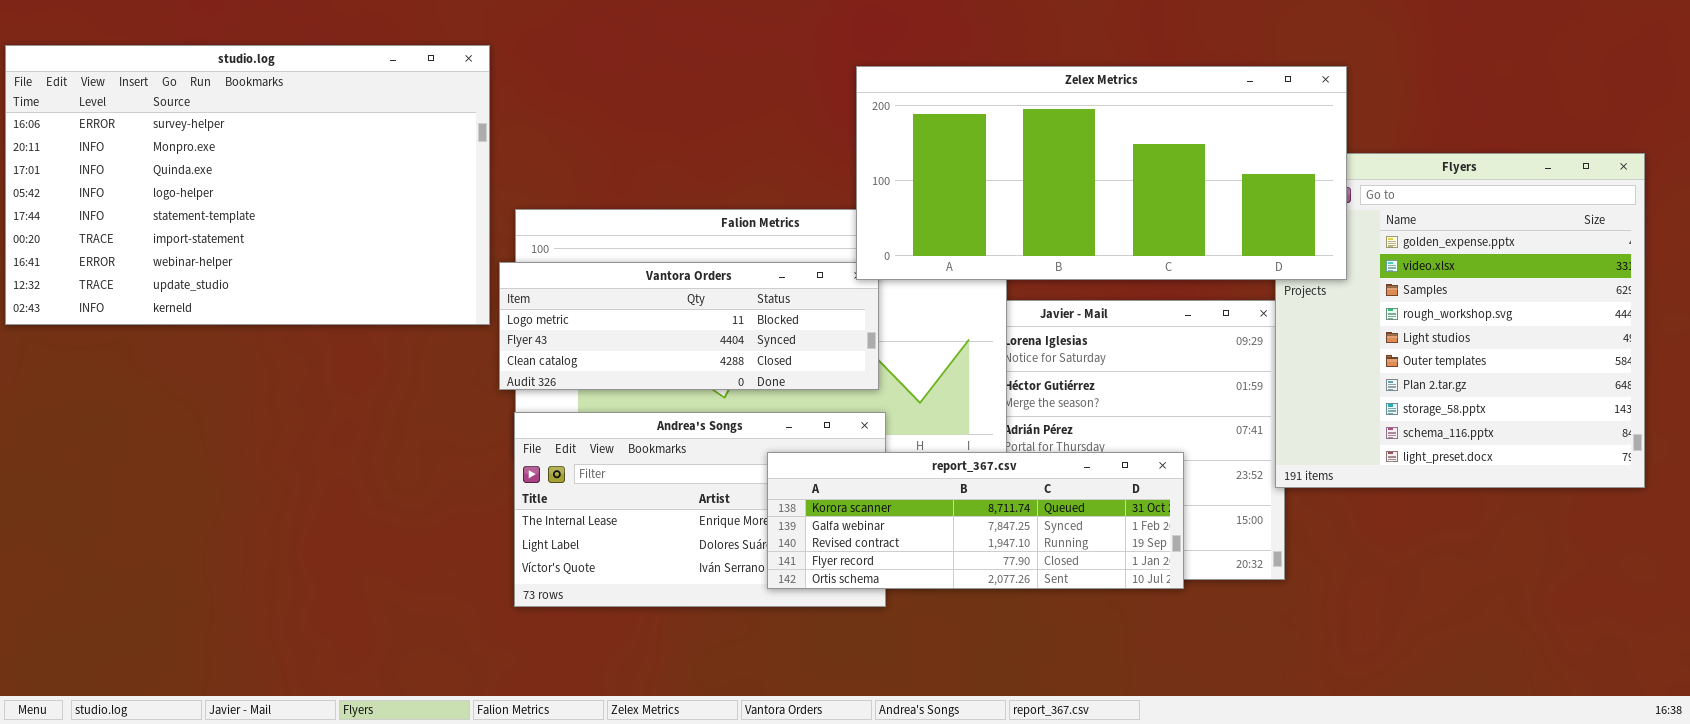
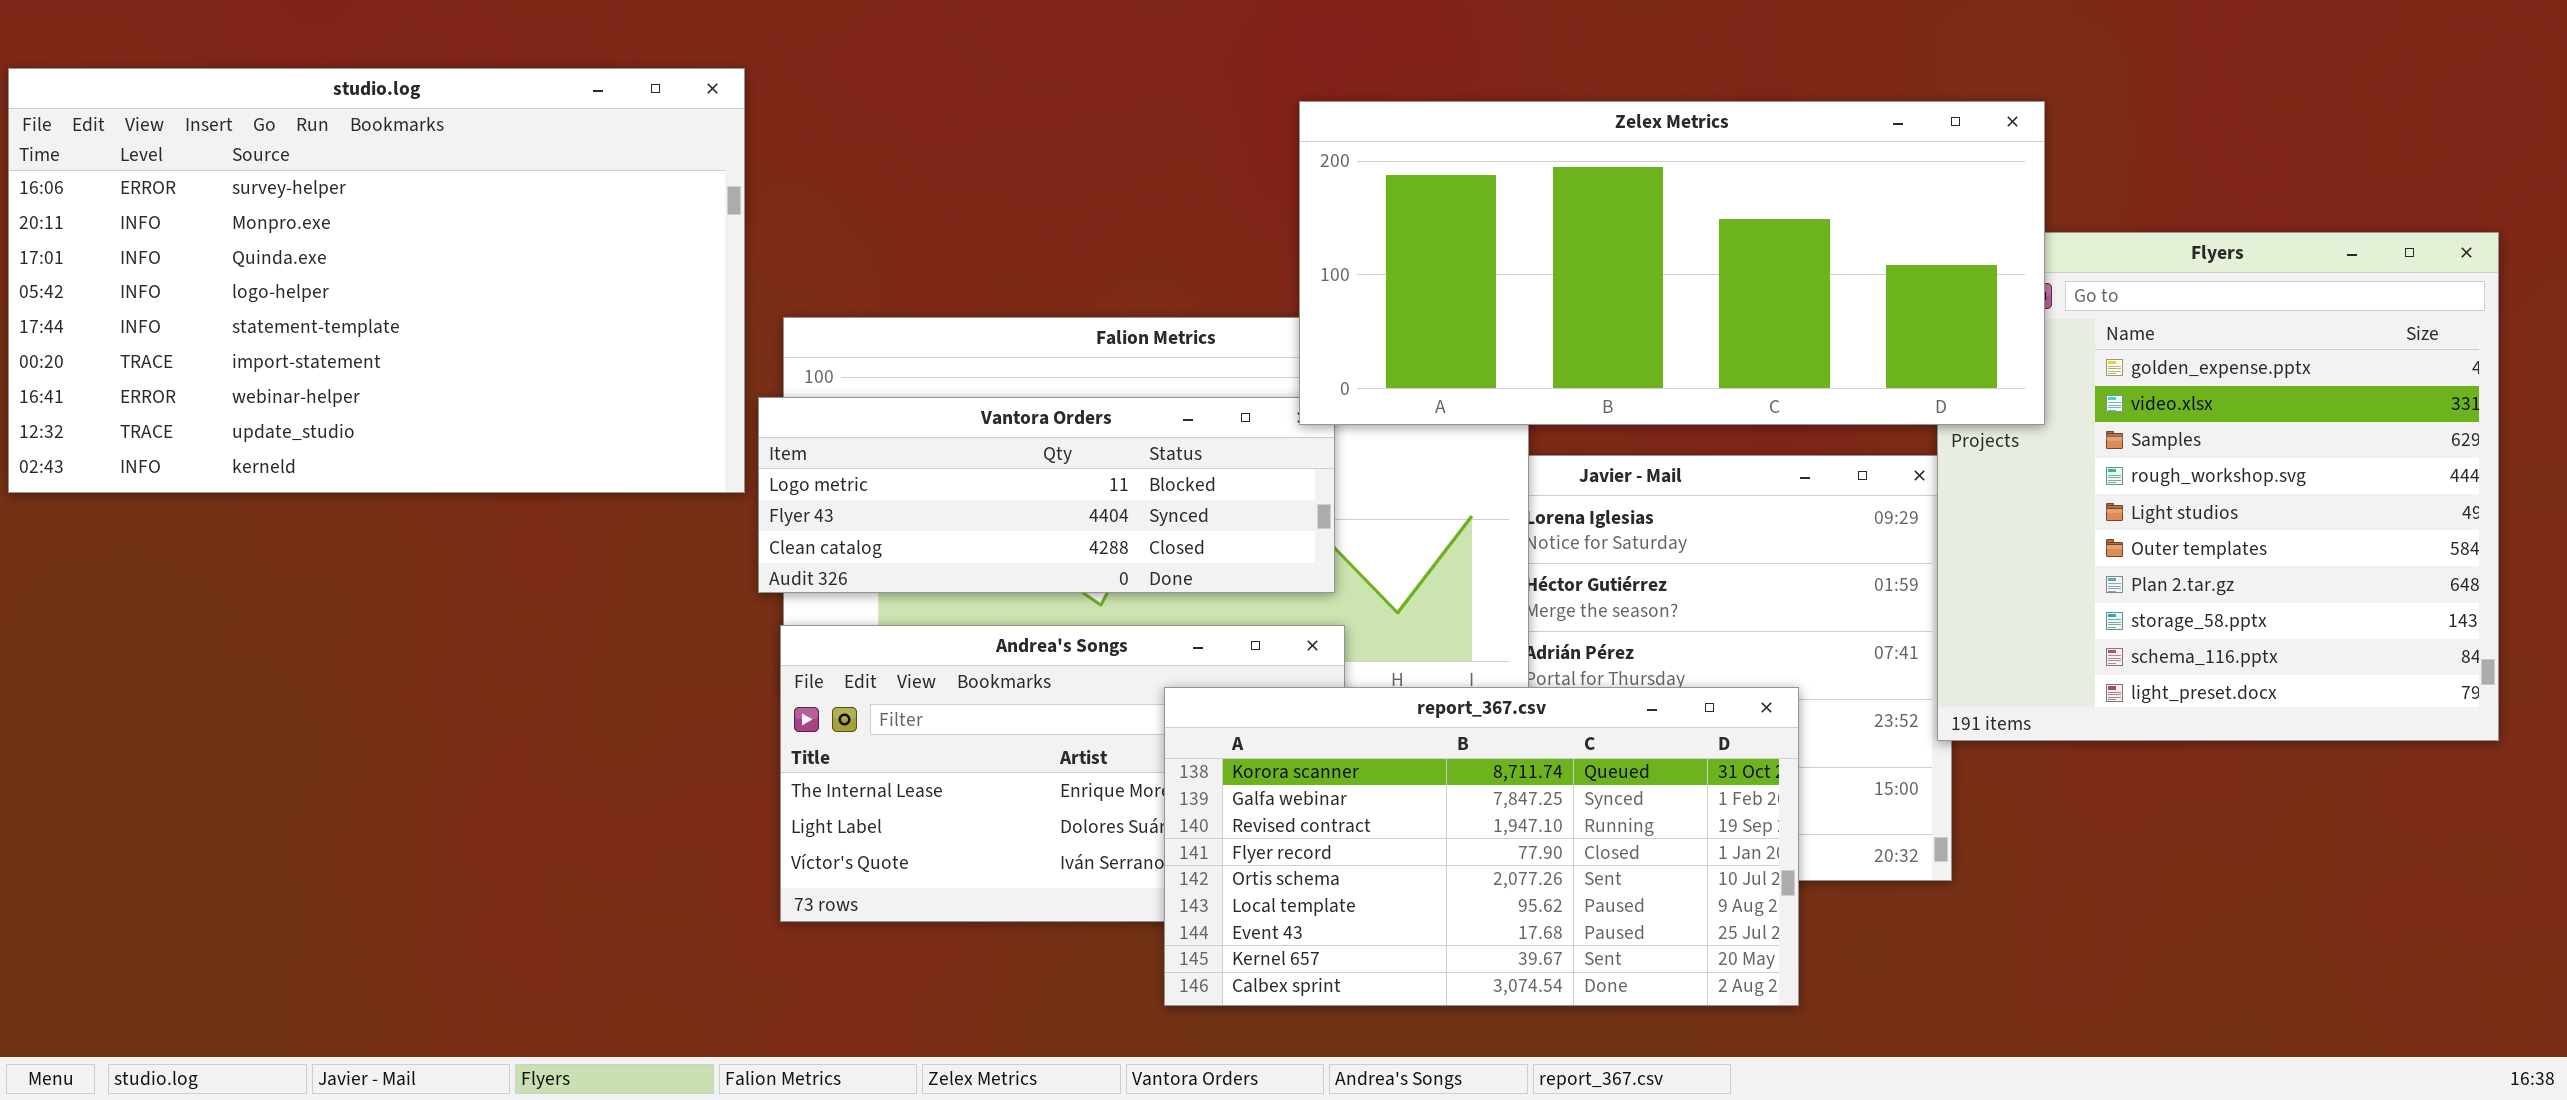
report_367.csv: [767,452,1184,589] -> [1164,687,1799,1006], resized

